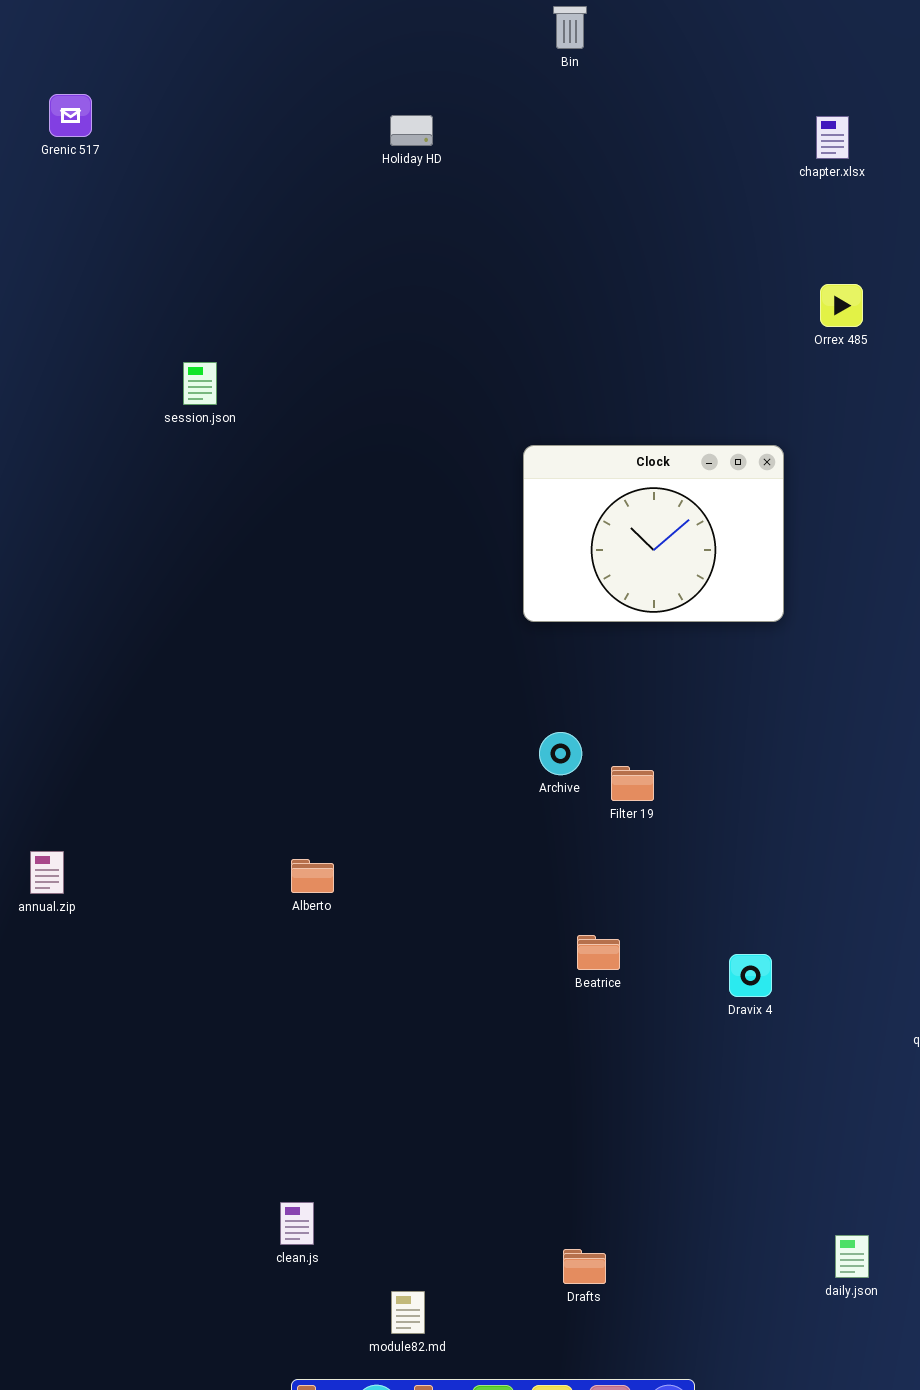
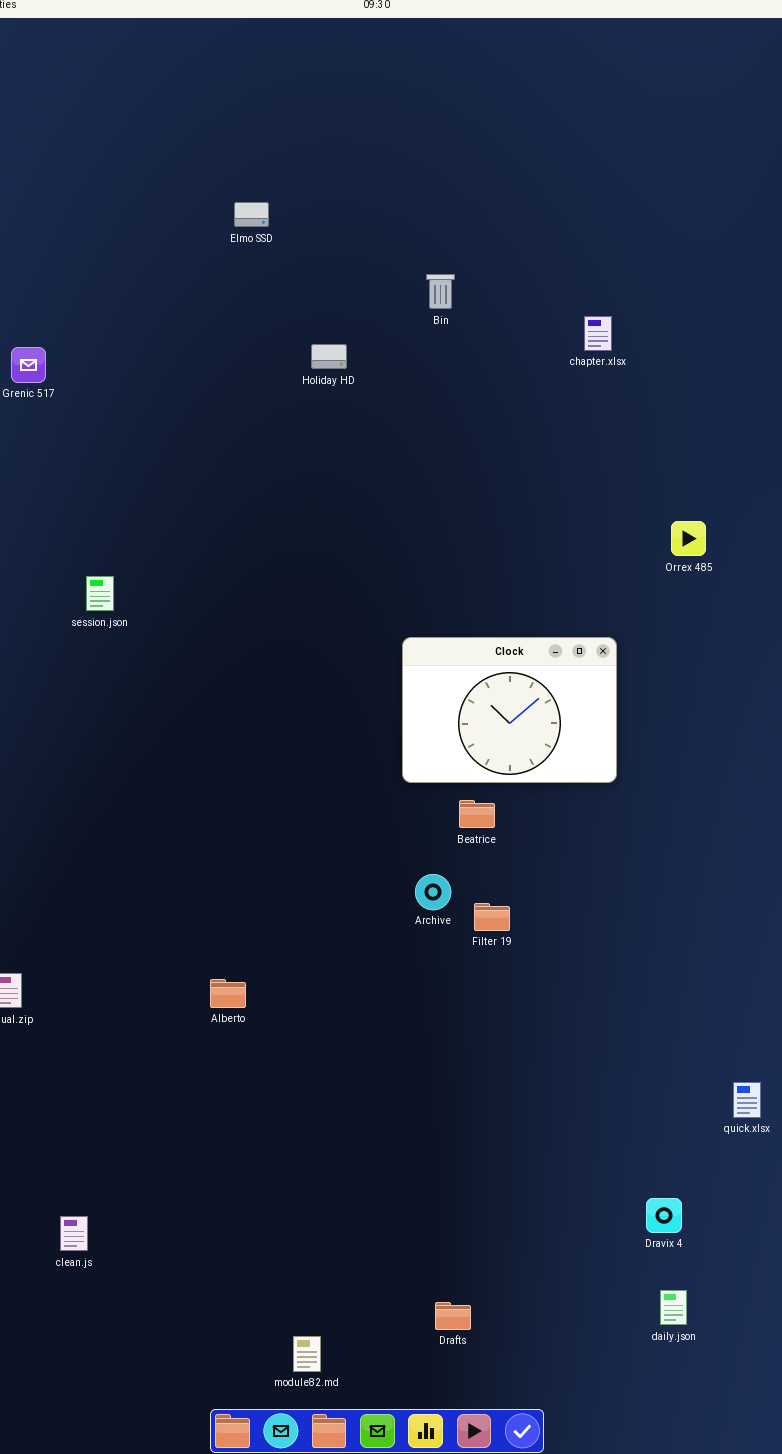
Holiday HD: [390,115,433,146] -> [311,344,347,369], moved
chapter.xlsx: [816,116,849,159] -> [584,316,612,351], moved
Orrex 485: [820,284,863,327] -> [671,521,706,556], moved
session.json: [183,362,217,405] -> [86,576,114,611], moved
Beatrice: [577,935,620,970] -> [459,800,495,828], moved
Dravix 4: [729,954,772,997] -> [646,1198,682,1233], moved
clean.js: [280,1202,314,1245] -> [60,1216,88,1251], moved

